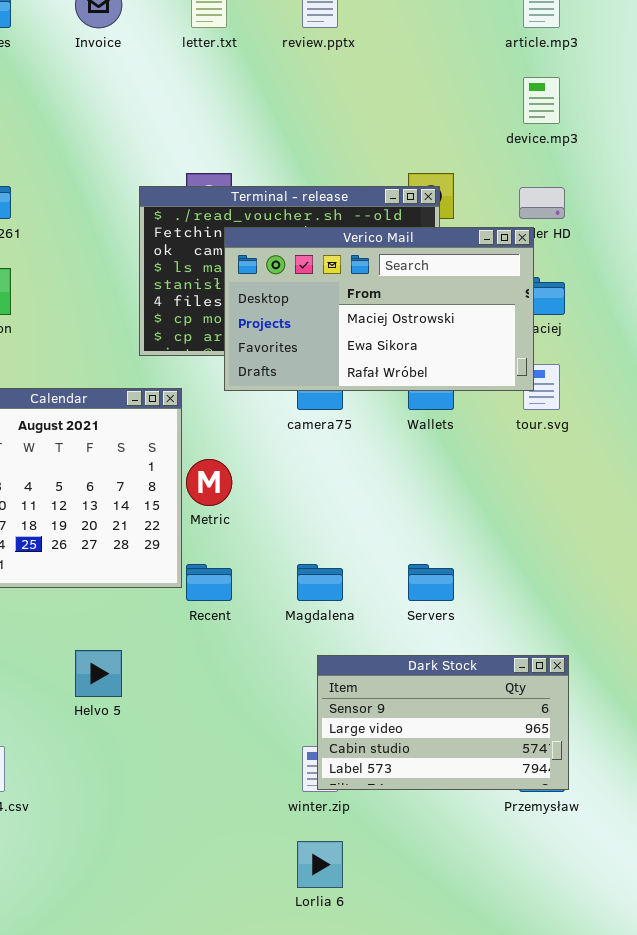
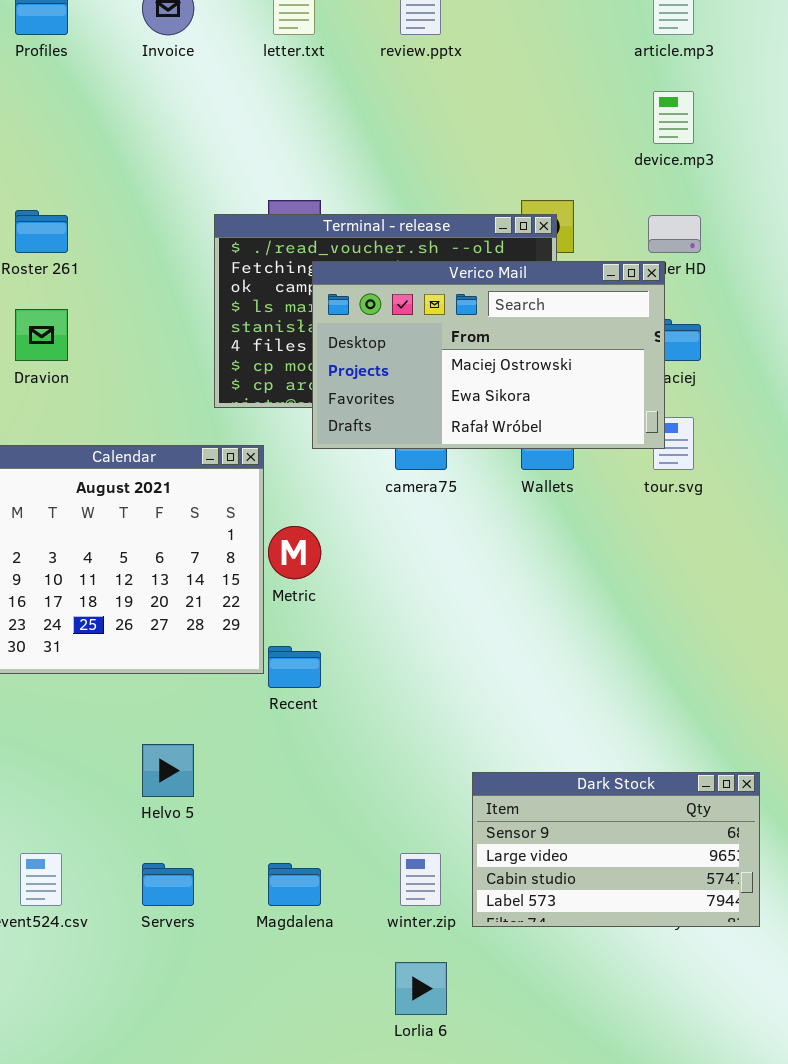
Magdalena: [297,564,343,601] -> [268,863,321,906], moved
Servers: [408,564,454,601] -> [142,863,194,906], moved
Dark Stock: [317,655,569,790] -> [472,772,760,927], moved

